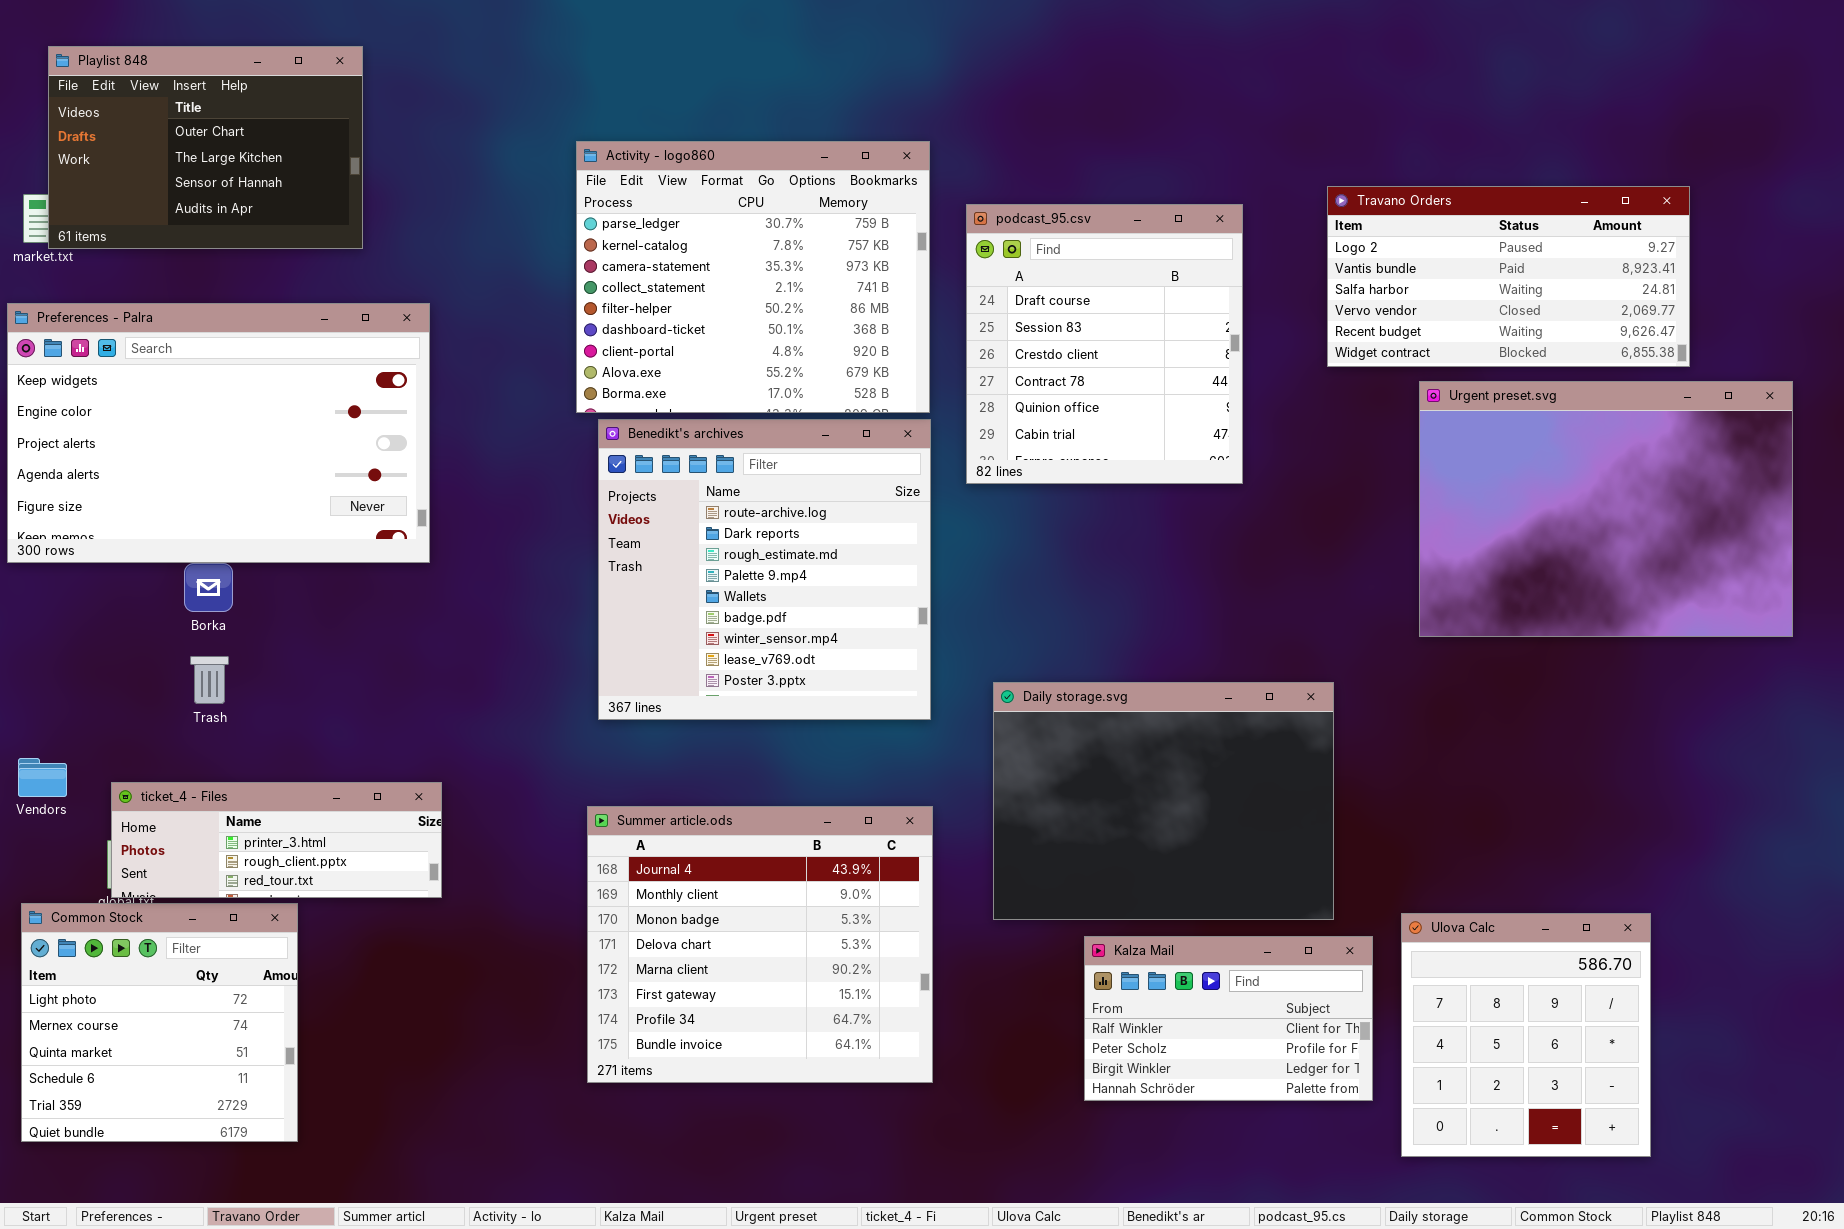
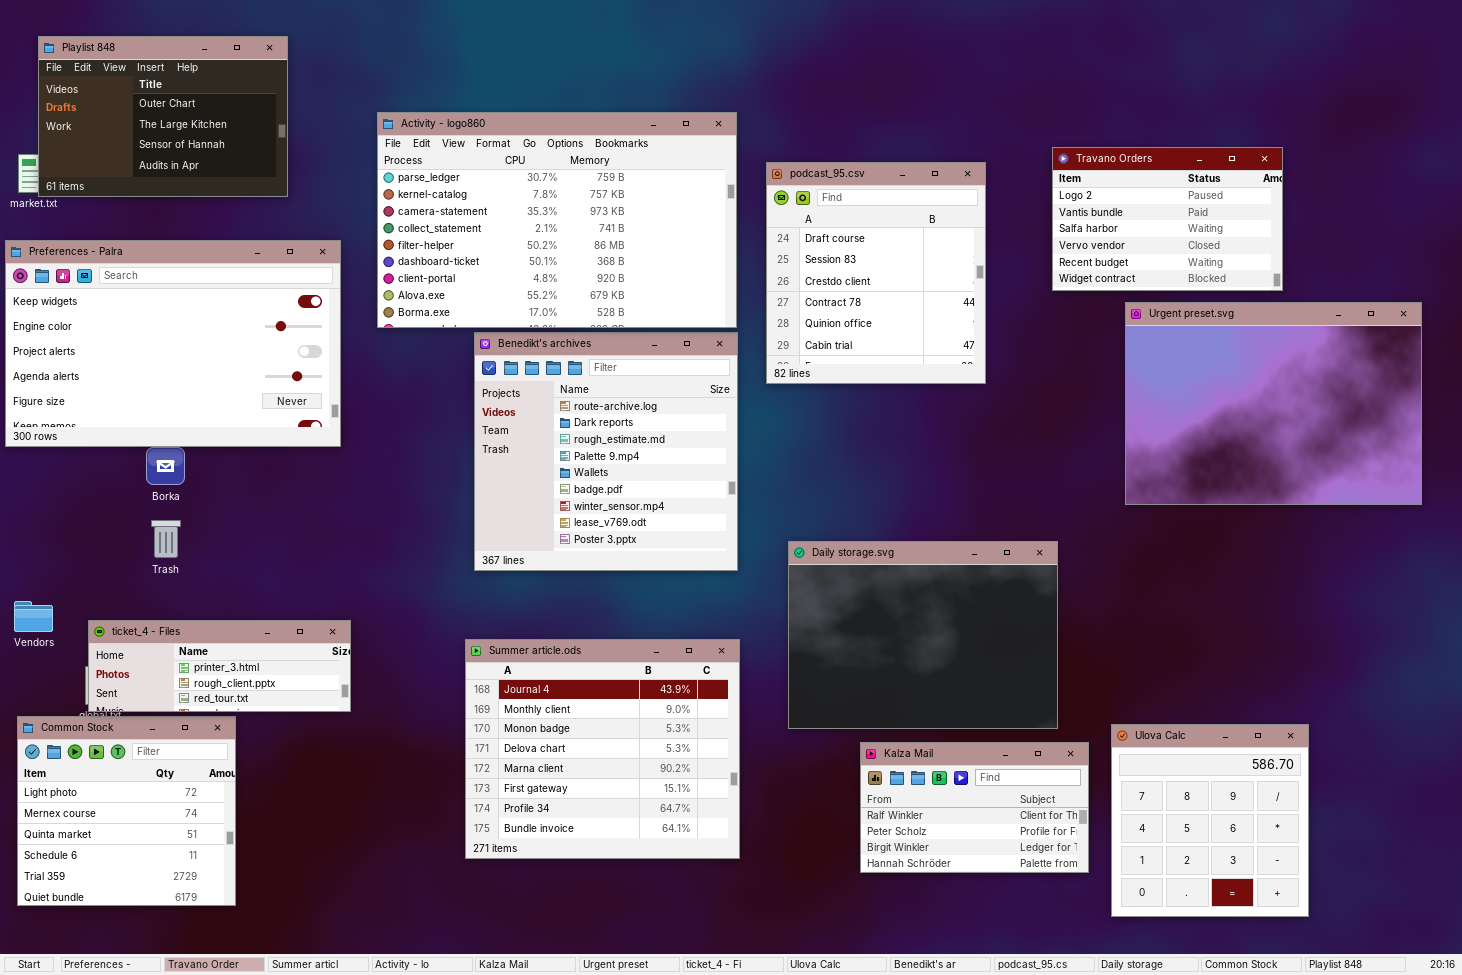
Activity - logo860: [576,141,930,413] -> [377,112,737,328], resized
Travano Orders: [1327,186,1690,367] -> [1052,147,1283,291], resized

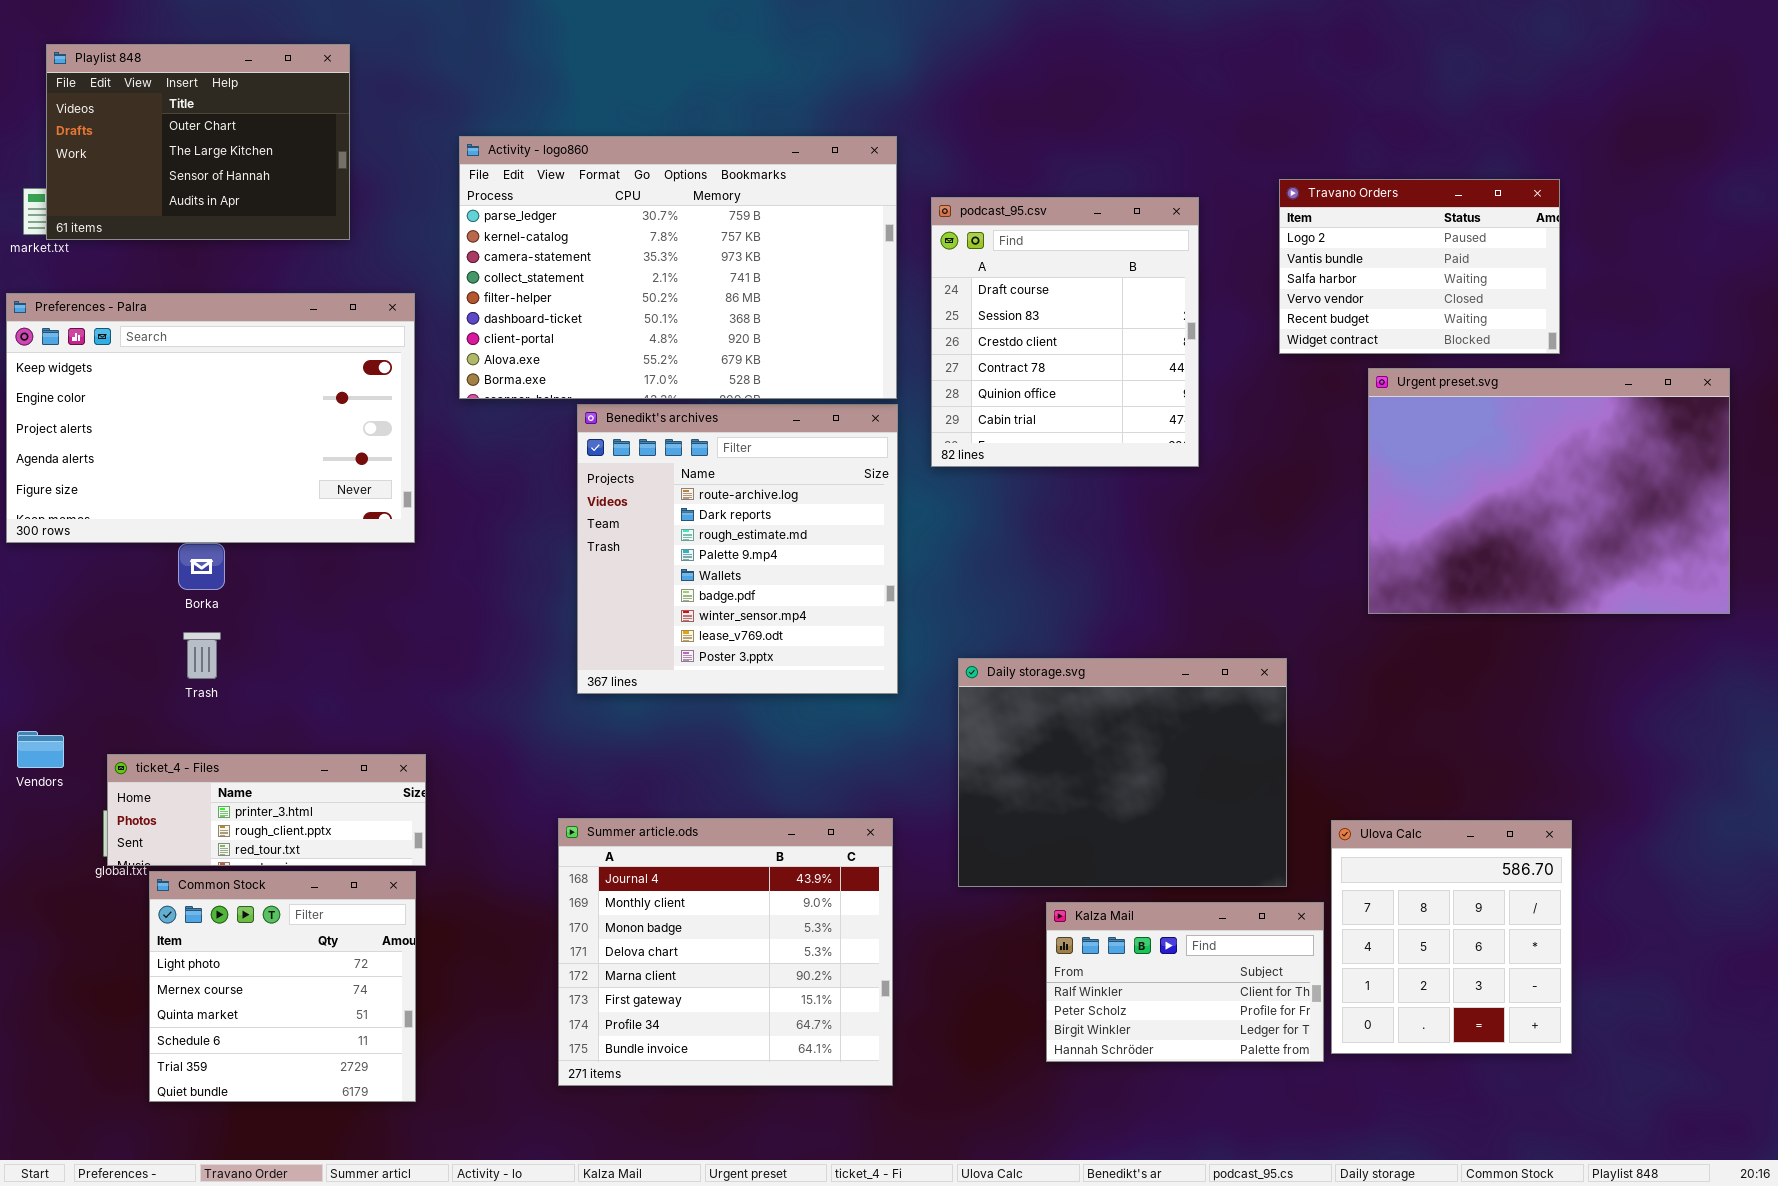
Summer article.ods: [465,639,740,859] -> [558,818,893,1086], moved
Common Stock: [17,716,236,906] -> [149,871,416,1102], moved
Ulova Calc: [1111,724,1309,917] -> [1331,820,1572,1054], moved

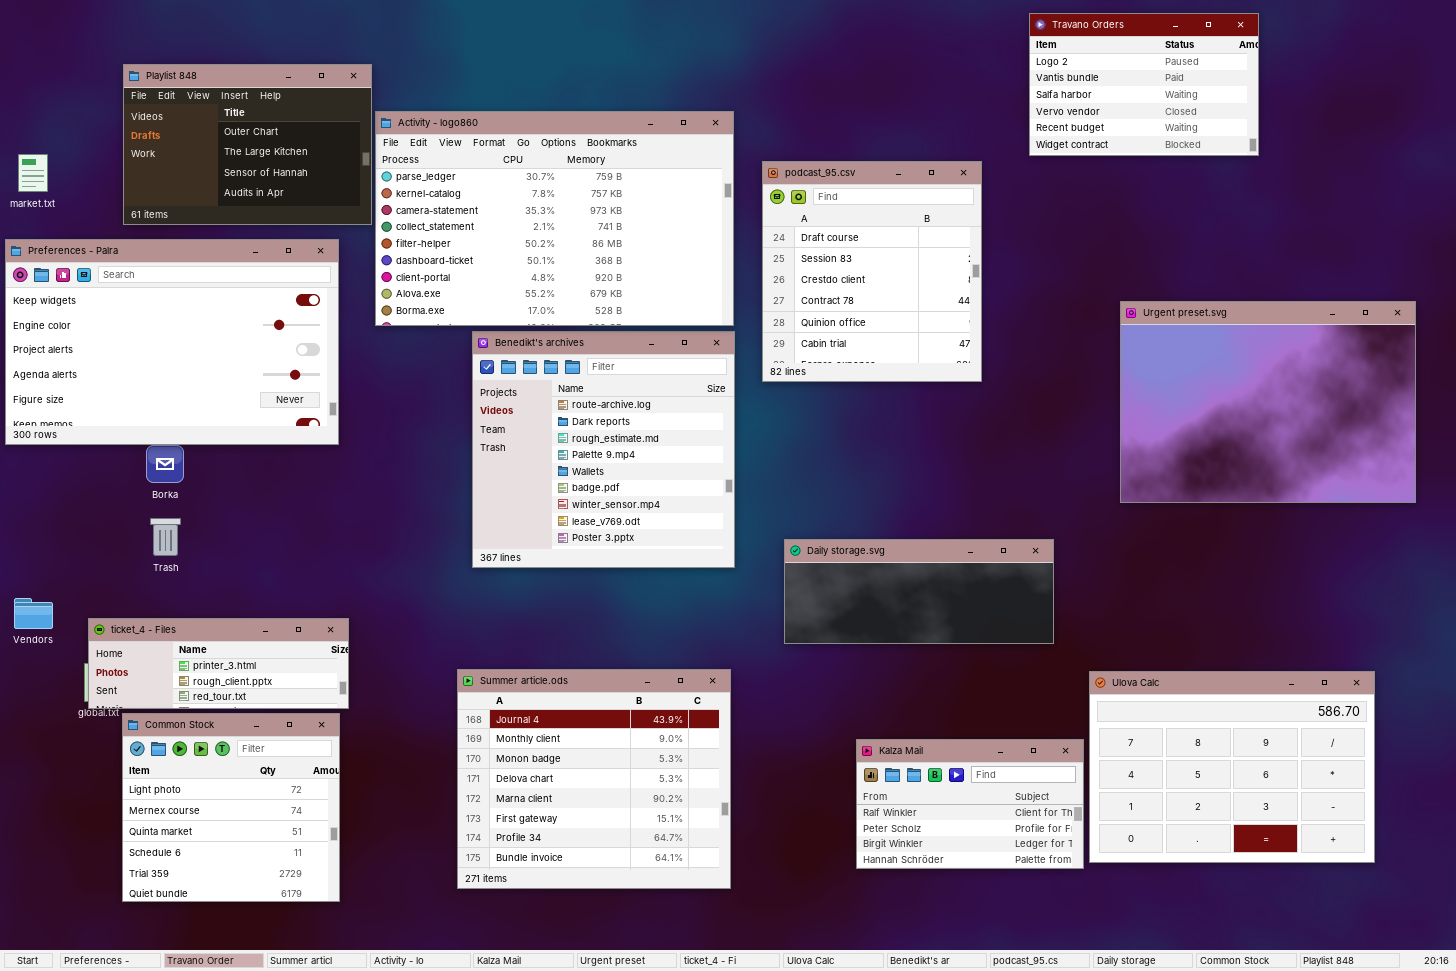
Playlist 848: [46,44,350,240] -> [123,64,372,225], moved
Travano Orders: [1279,179,1560,354] -> [1029,13,1259,156], moved
Daily storage.svg: [958,658,1287,887] -> [784,539,1054,644], resized
Ulova Calc: [1331,820,1572,1054] -> [1089,671,1375,863], resized

